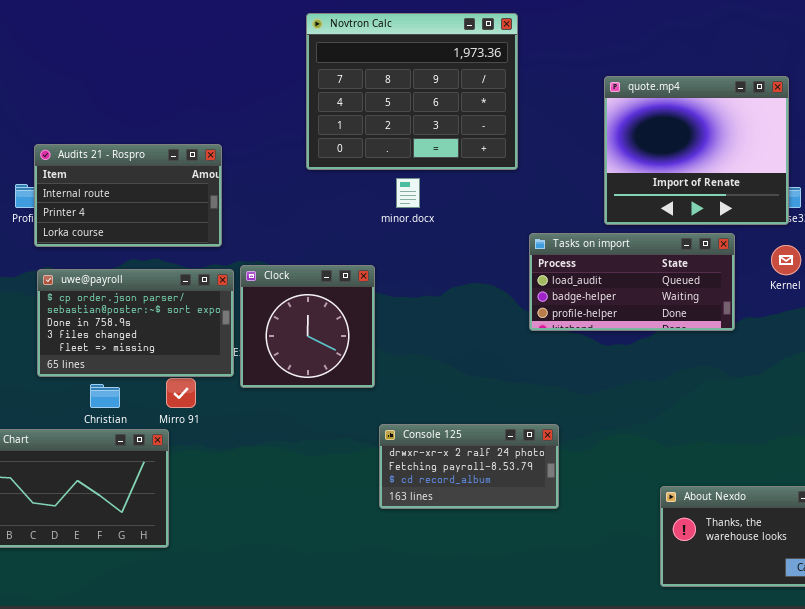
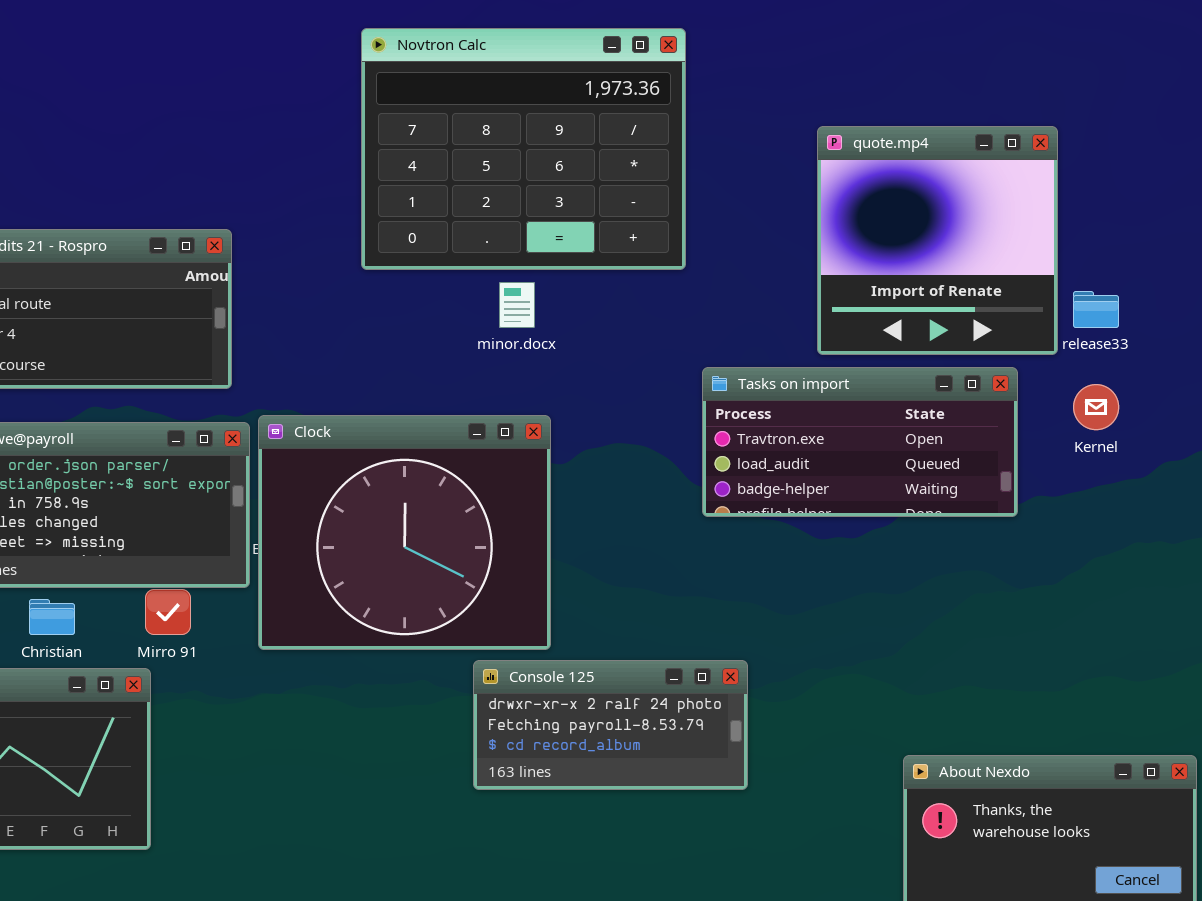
quote.mp4: [604,76,789,225] -> [817,126,1058,355], resized
Tasks on import: [529,233,735,331] -> [702,367,1018,517], scrolled up 1 row
Clock: [240,265,375,388] -> [258,415,551,650], resized

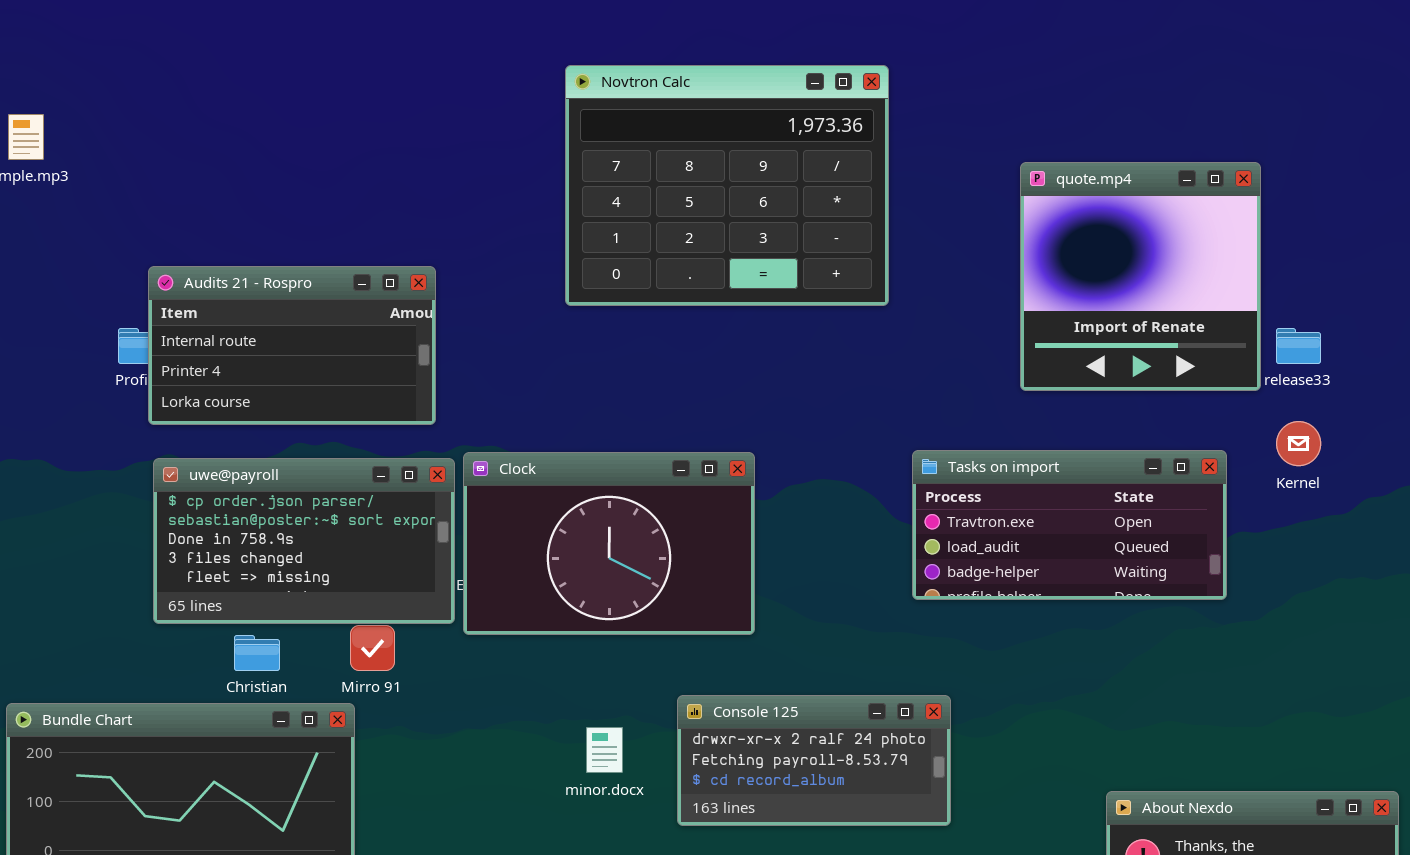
minor.docx: [499,282,535,328] -> [586,727,623,773], moved
Tasks on import: [702,367,1018,517] -> [912,450,1227,600], moved
Clock: [258,415,551,650] -> [463,452,755,635], resized

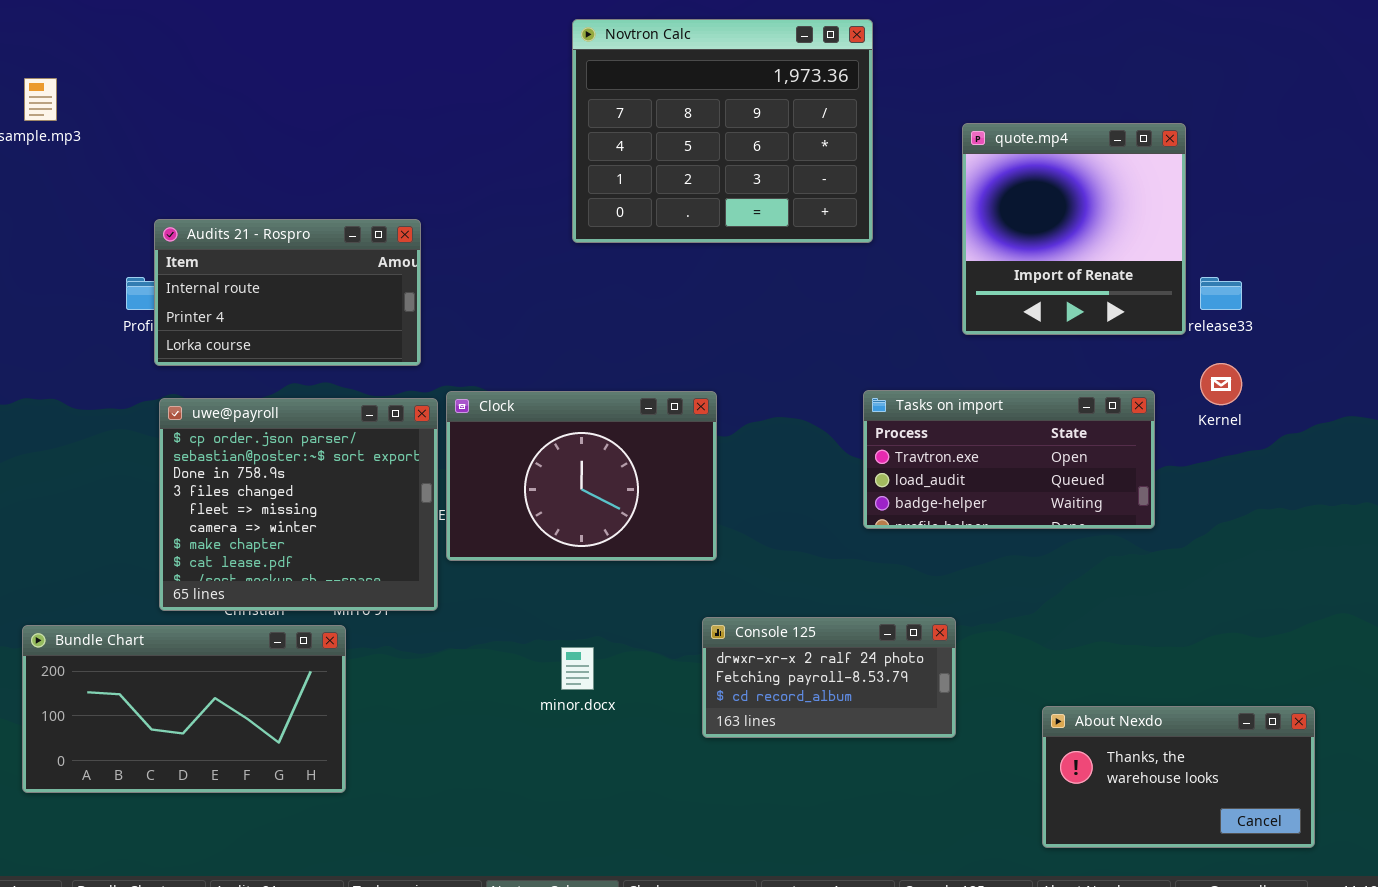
Novtron Calc: [565,65,889,306] -> [572,19,873,243], moved
uwe@payroll: [153,458,455,624] -> [159,398,438,611], resized
Console 125: [677,695,951,826] -> [702,617,956,738], moved

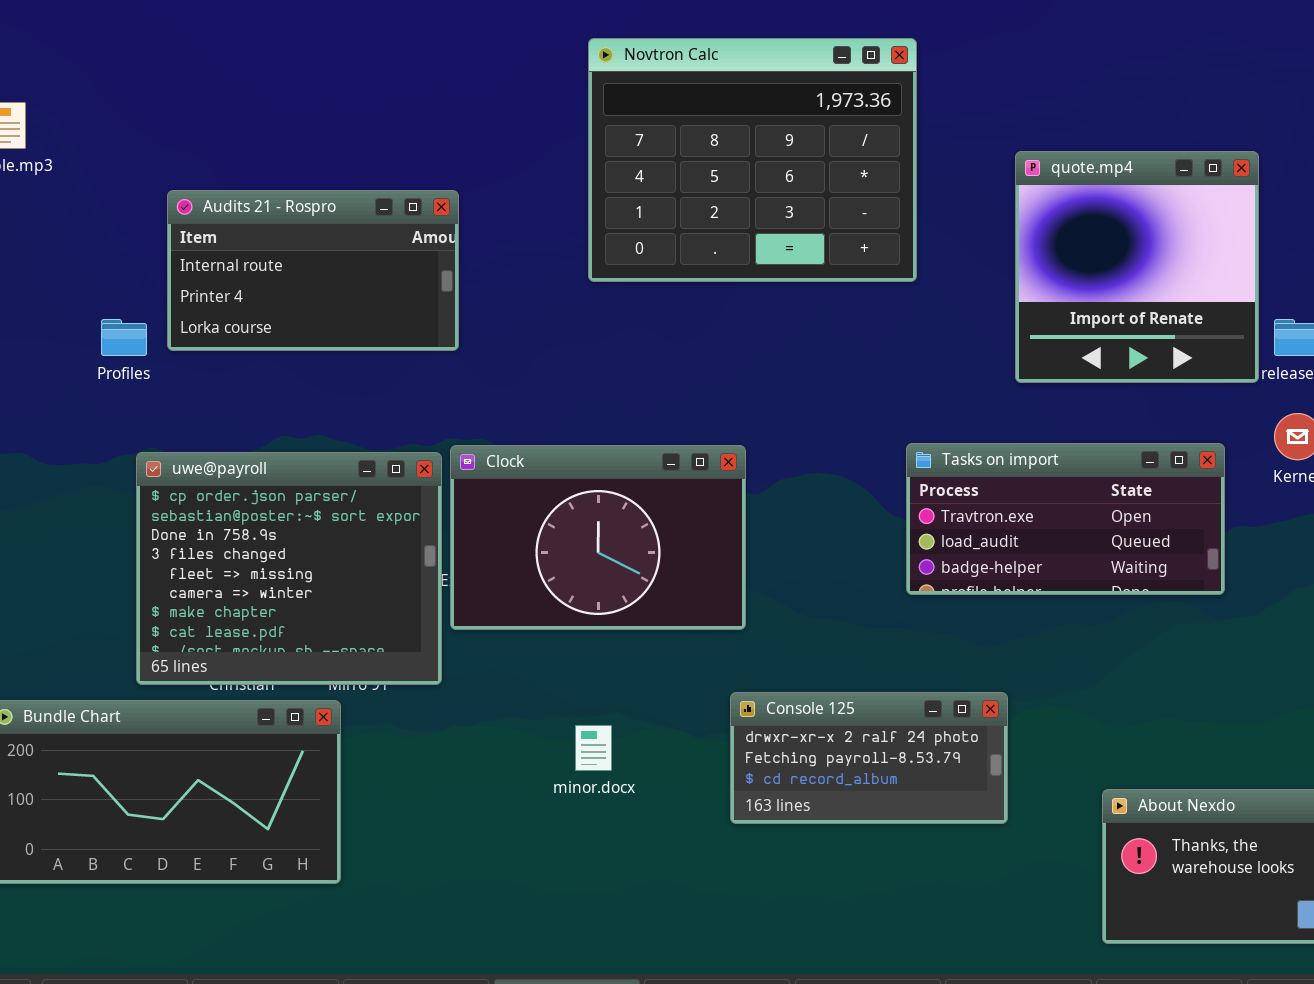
Audits 21 - Rospro: [154,219,421,366] -> [167,190,459,351], moved

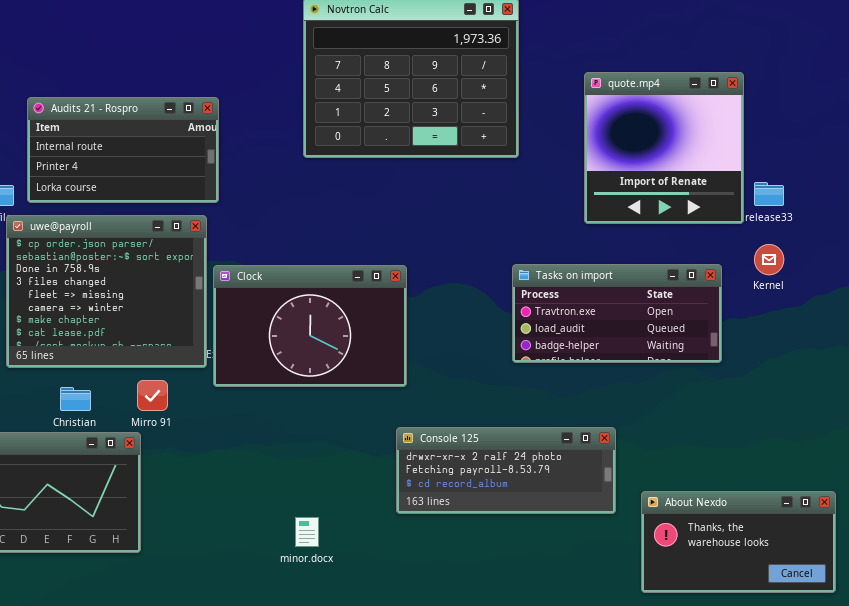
uwe@payroll: [136,452,442,685] -> [6,215,207,368], moved
Console 125: [730,692,1008,824] -> [396,427,616,514], resized
minor.docx: [575,725,612,771] -> [295,517,319,547], moved

